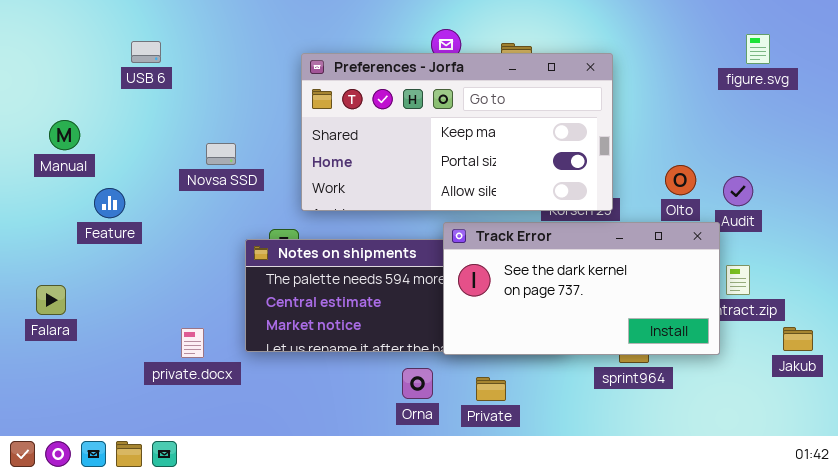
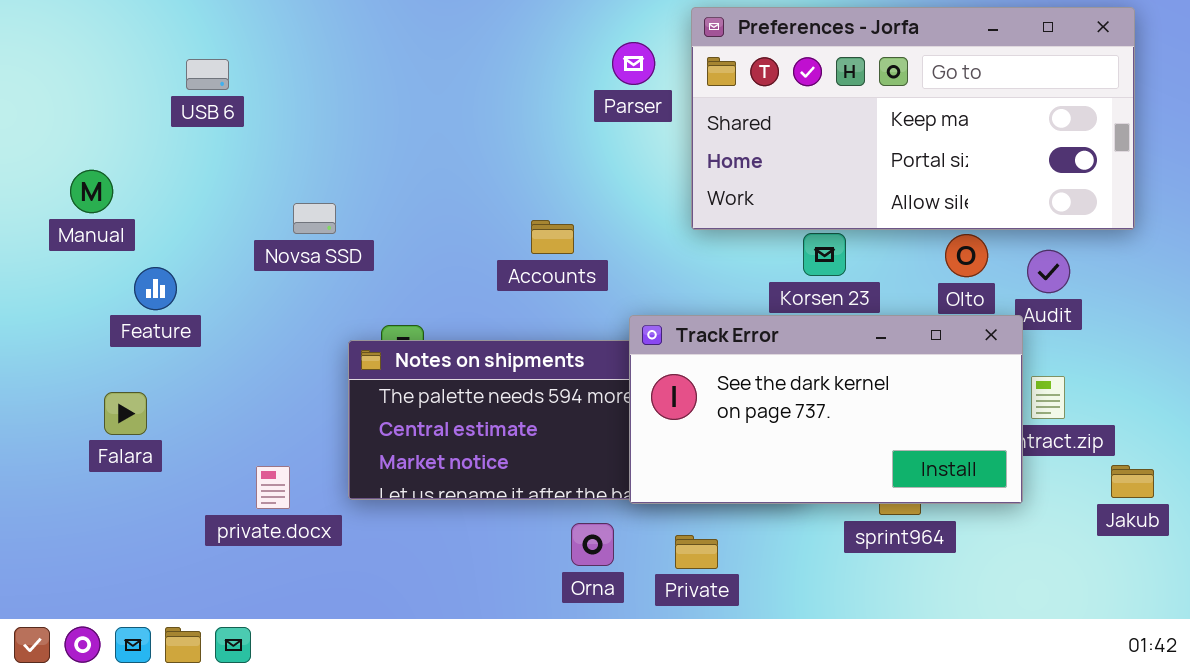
Preferences - Jorfa: [301,53,613,211] -> [691,7,1135,230], moved
Falara: [36,285,66,315] -> [104,392,147,435], moved

